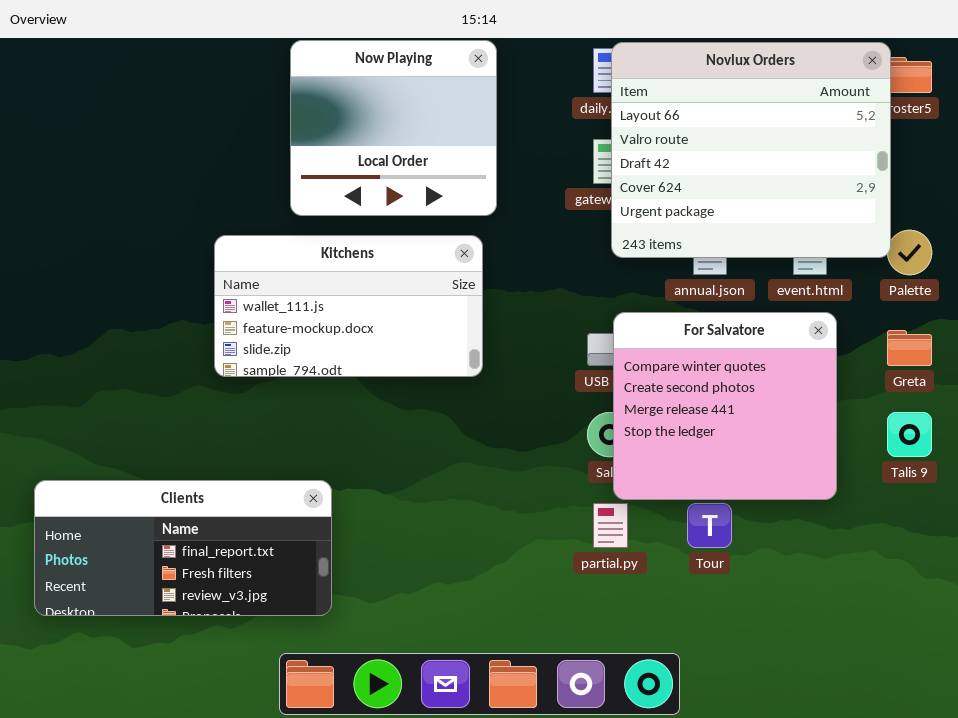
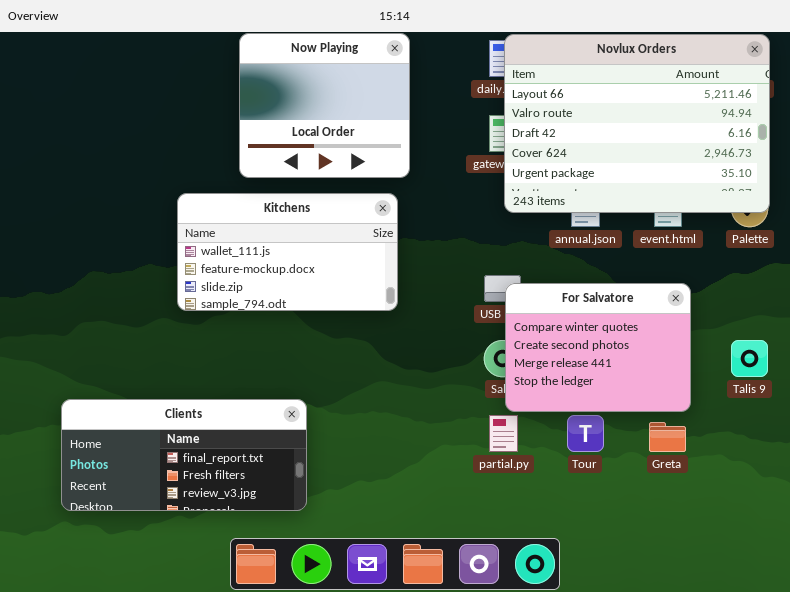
Novlux Orders: [611,42,891,258] -> [504,34,770,213], resized
For Salvatore: [613,312,837,500] -> [505,283,691,412], resized
Greta: [887,330,932,366] -> [649,422,686,452], moved
Clients: [34,480,332,616] -> [61,399,307,511], moved

